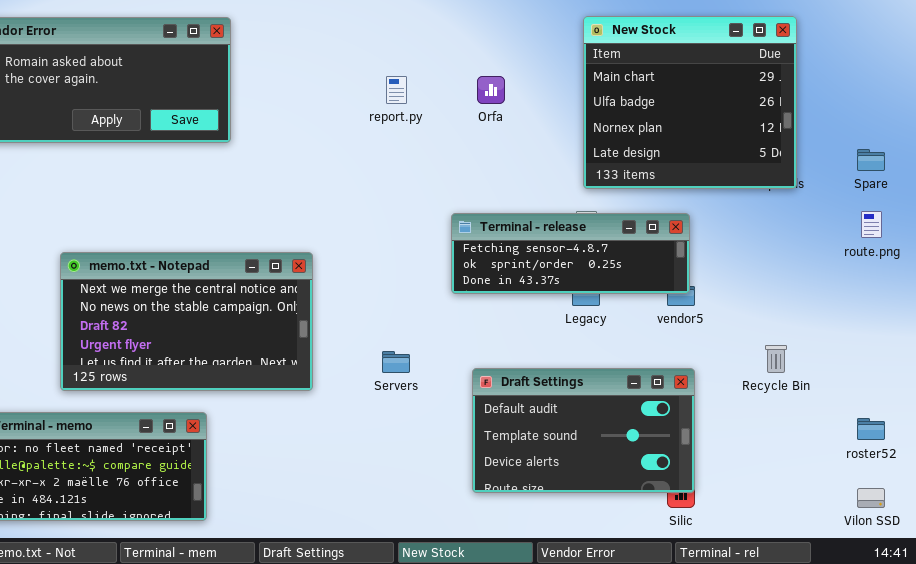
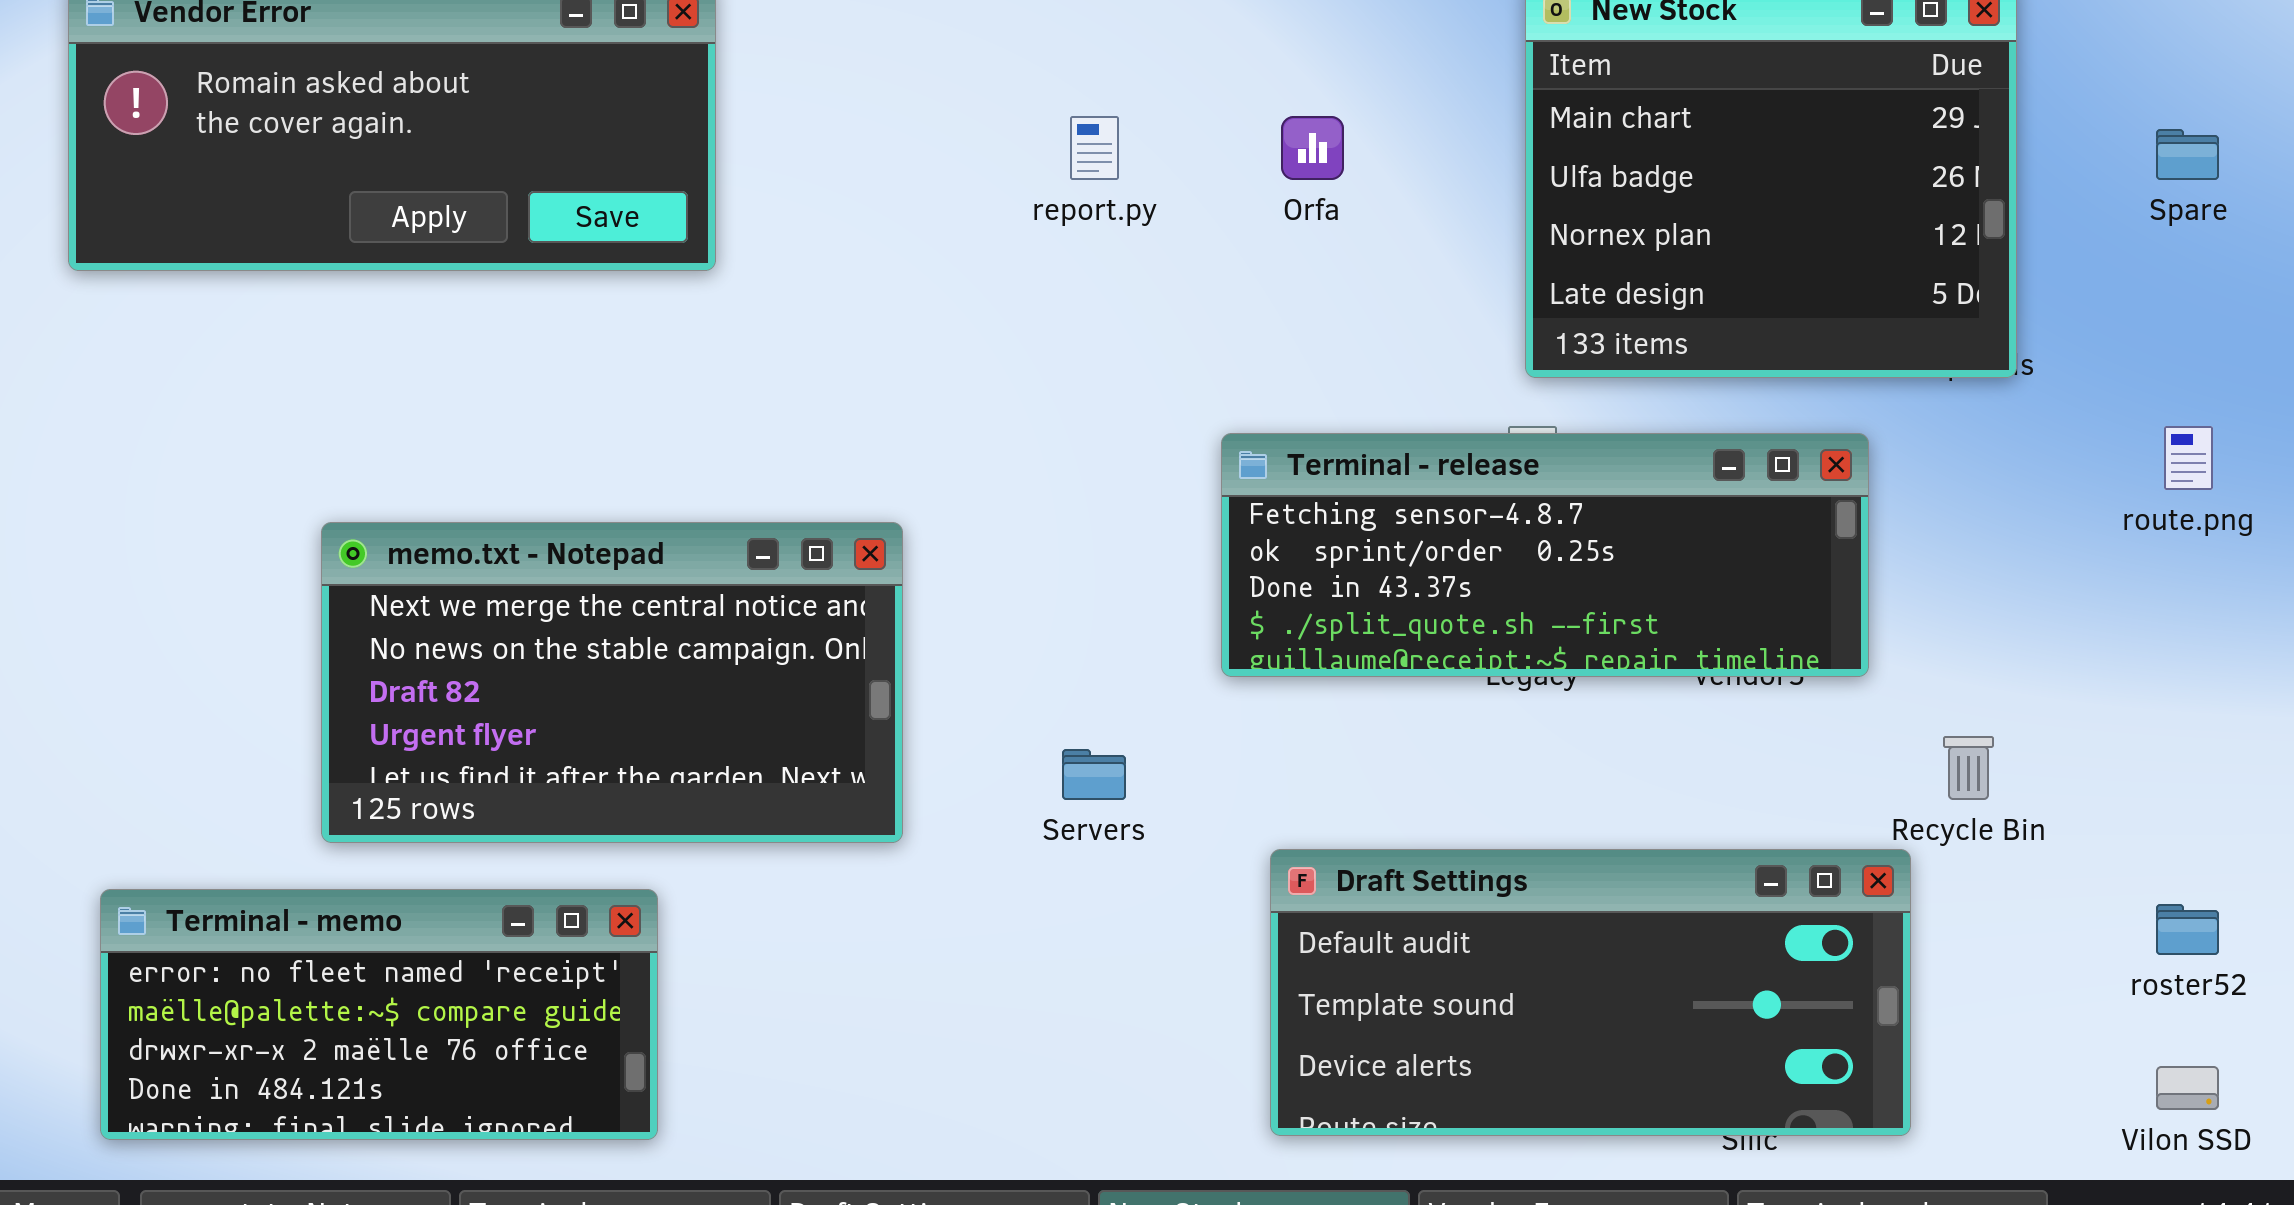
Spare: [857,149,885,171] -> [2156,129,2219,180], moved
Terminal - release: [451,213,690,294] -> [1221,433,1869,677], resized
Draft Settings: [472,368,695,493] -> [1270,849,1911,1136], moved, resized

